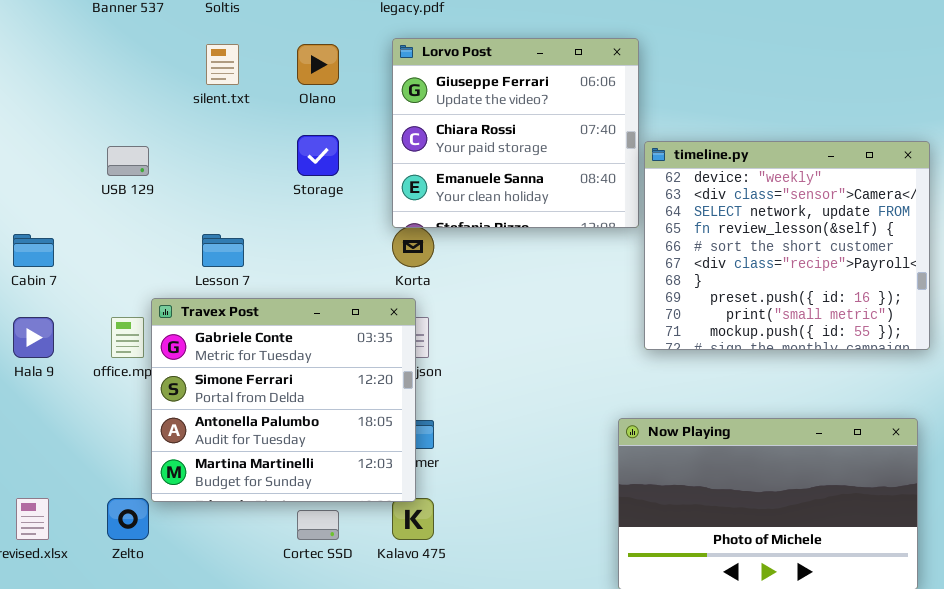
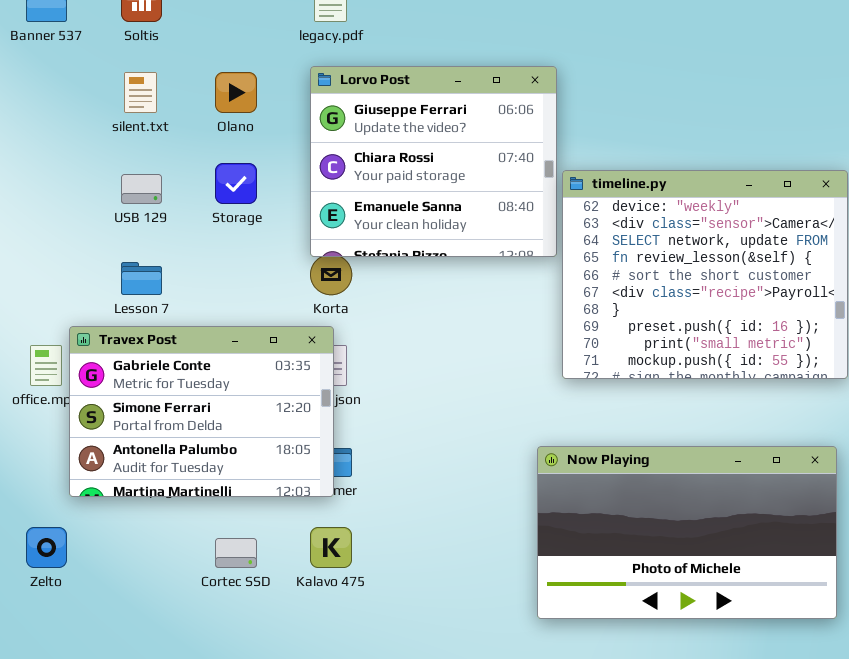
USB 129: [107,146,149,176] -> [121,174,162,204], moved
Travex Post: [151,298,416,502] -> [69,326,334,497], resized

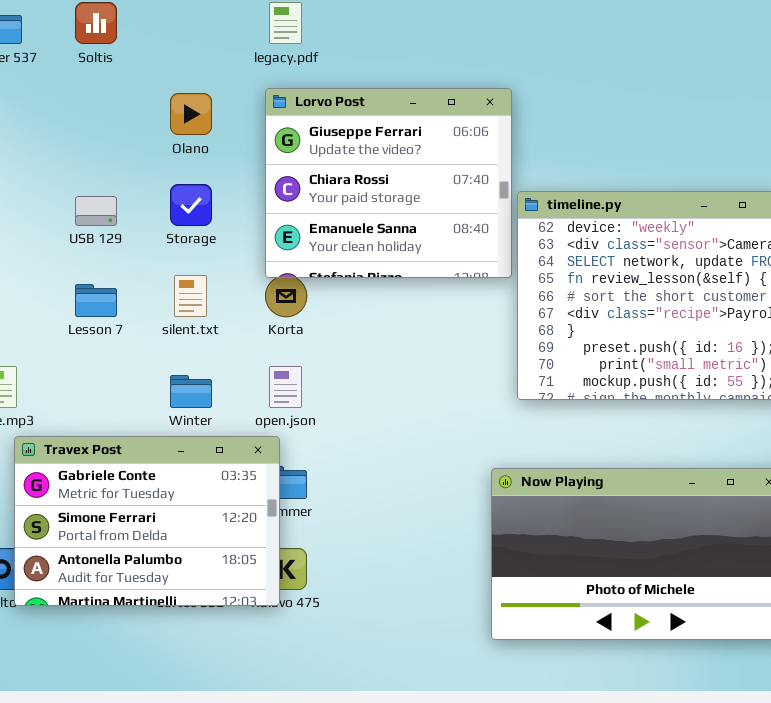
silent.txt: [124,72,157,113] -> [174,275,207,317], moved
Travex Post: [69,326,334,497] -> [14,436,280,606], moved

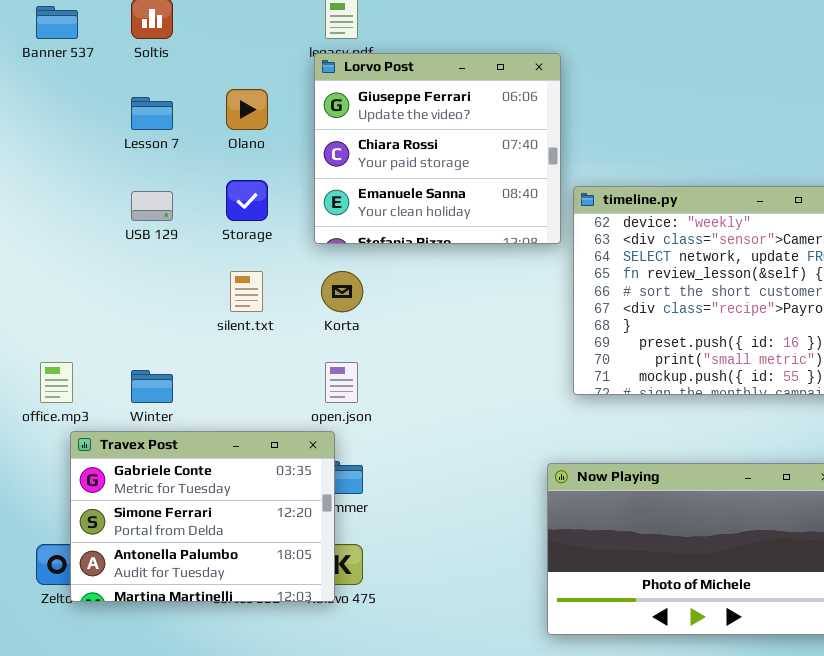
Lorvo Post: [265,88,512,278] -> [314,53,561,244], moved
Lesson 7: [75,284,117,317] -> [131,97,173,130], moved
Winter: [170,375,212,408] -> [131,370,173,403], moved

